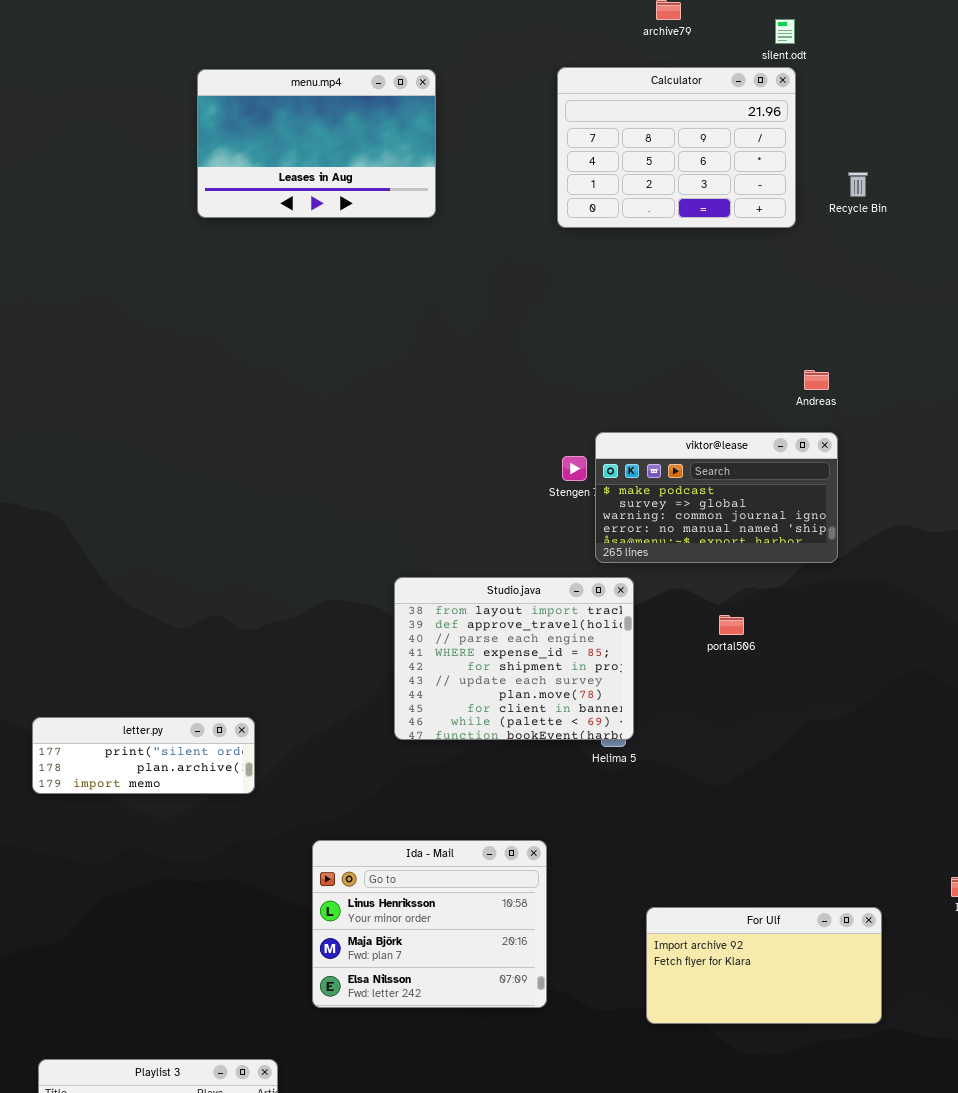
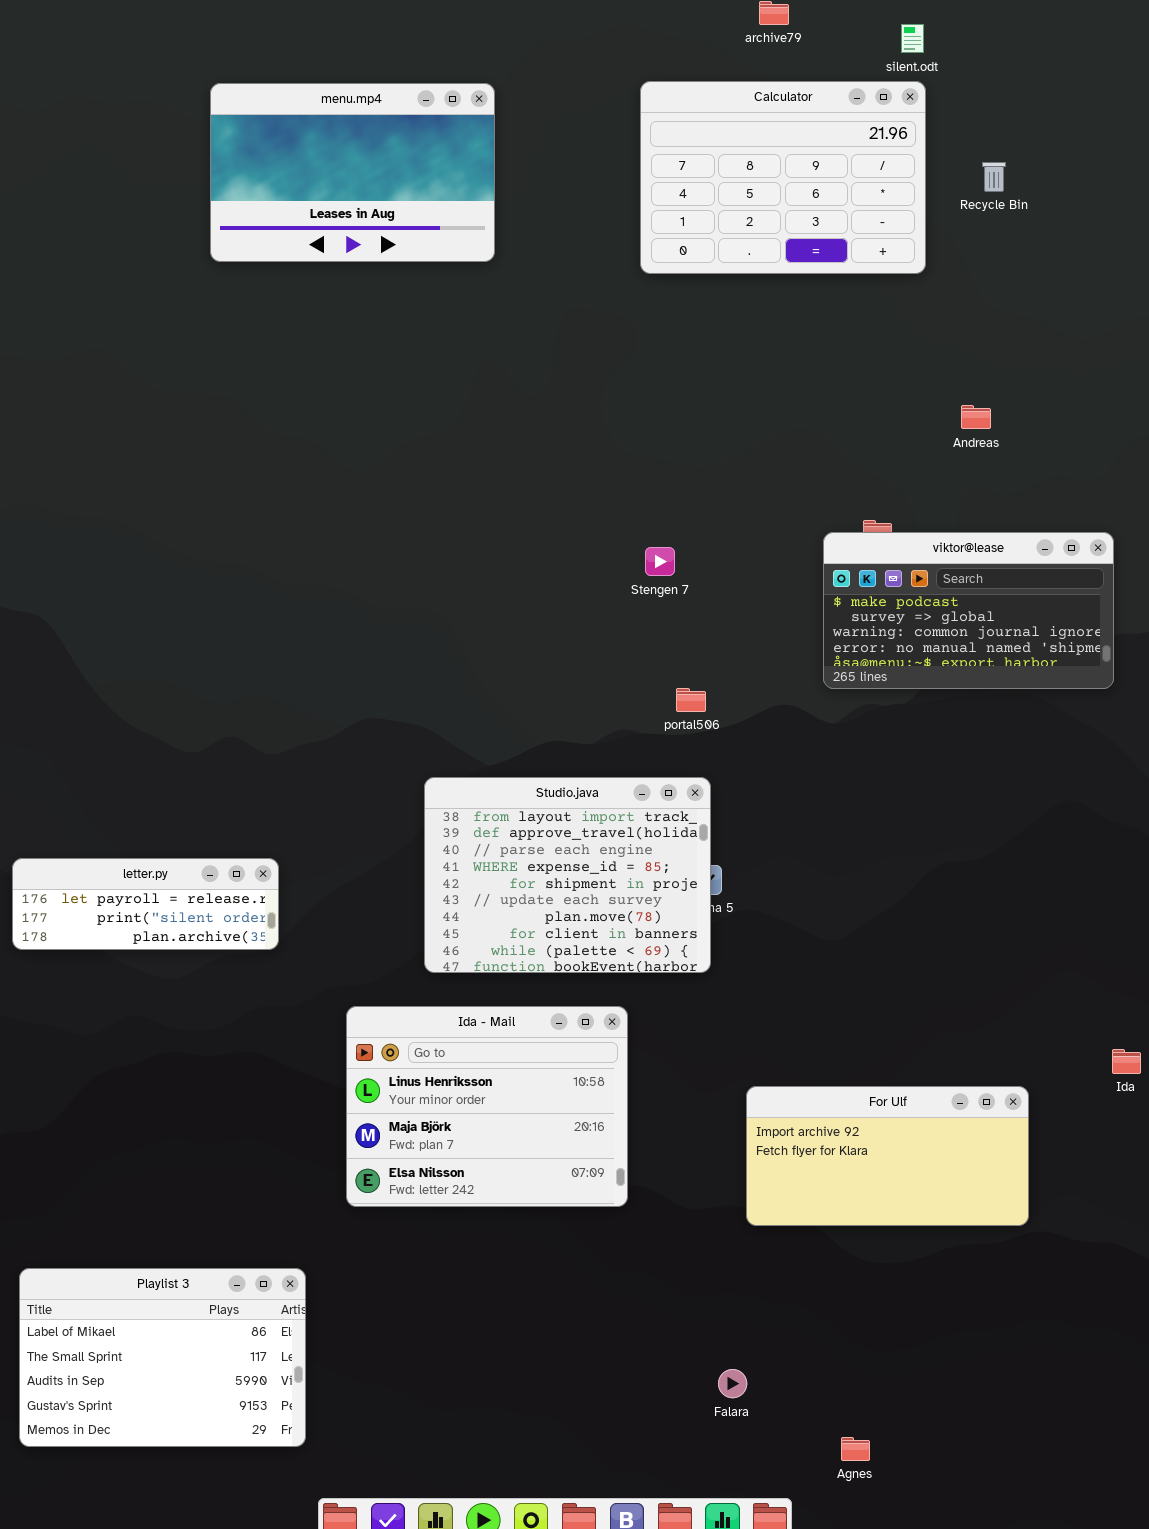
Recycle Bin: [848,172,868,197] -> [982,162,1006,192], moved
Andreas: [804,370,829,390] -> [961,405,991,429], moved
viktor@lease: [595,432,838,563] -> [823,532,1114,689], moved
Studio.java: [394,577,634,740] -> [424,777,711,973], moved
portal506: [719,615,744,635] -> [676,688,706,712], moved
letter.py: [32,717,255,794] -> [12,858,279,950], scrolled up 1 row

